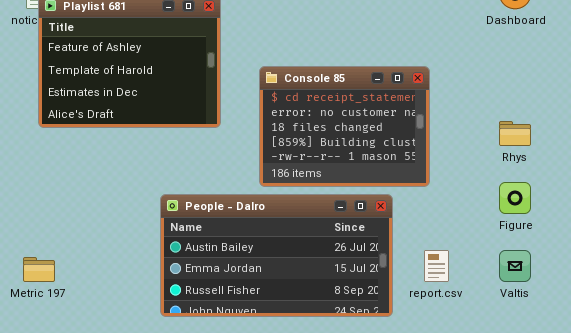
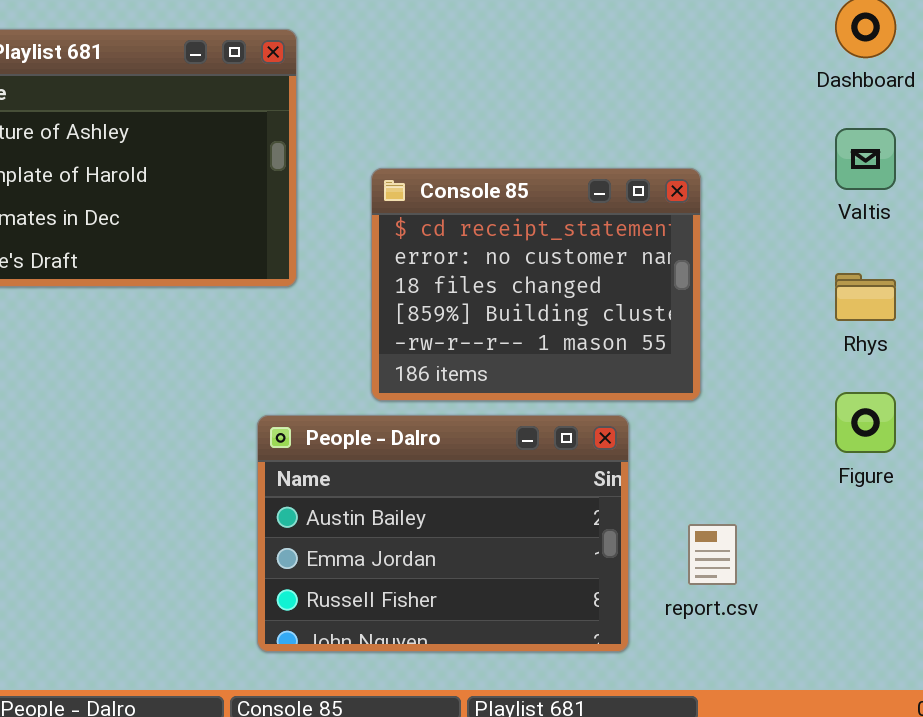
People - Dalro: [160,194,393,317] -> [257,415,629,652], resized
Valtis: [499,250,531,282] -> [835,128,896,190], moved

